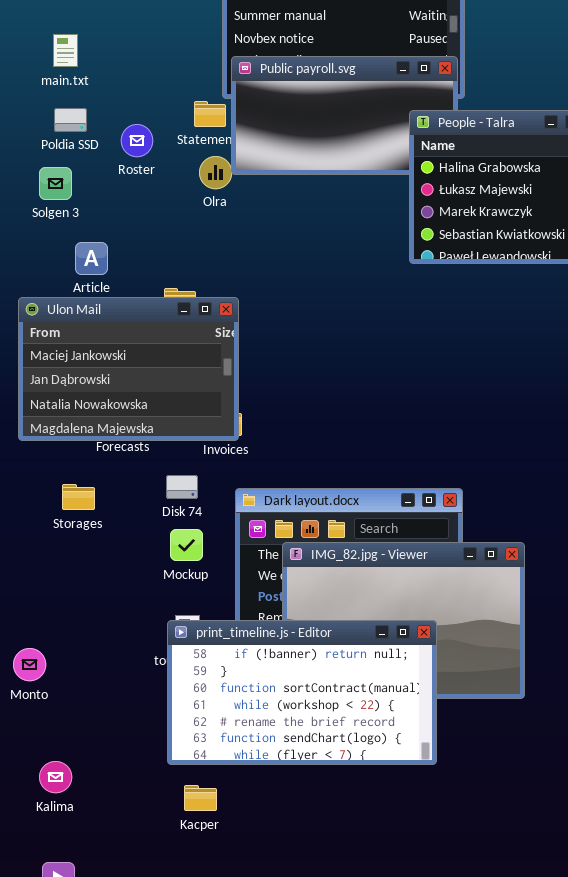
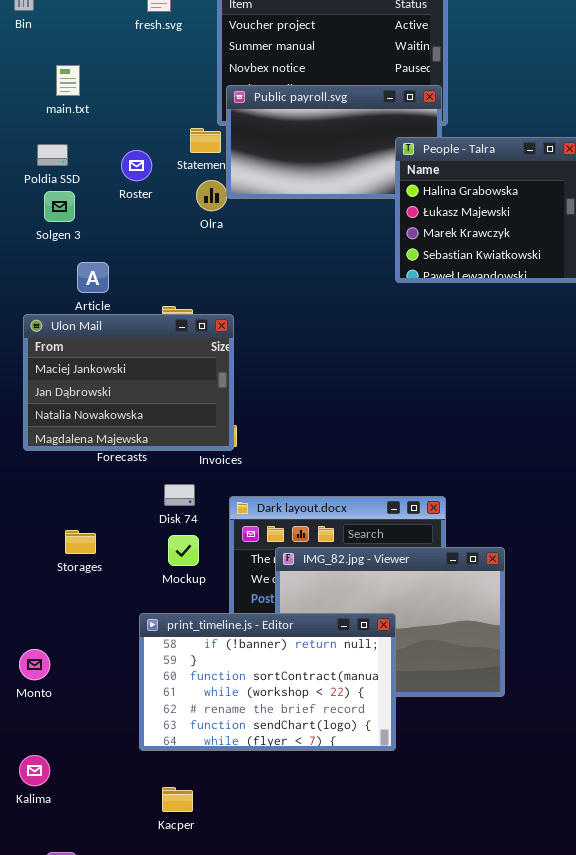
Poldia SSD: [54,108,87,132] -> [37,144,68,166], moved
Storages: [62,484,95,510] -> [65,530,96,554], moved
print_timeline.js - Editor: [167,620,437,765] -> [139,613,396,751], moved
Kalima: [39,761,72,793] -> [19,755,50,786], moved
Kacper: [184,785,217,811] -> [162,787,193,812], moved

